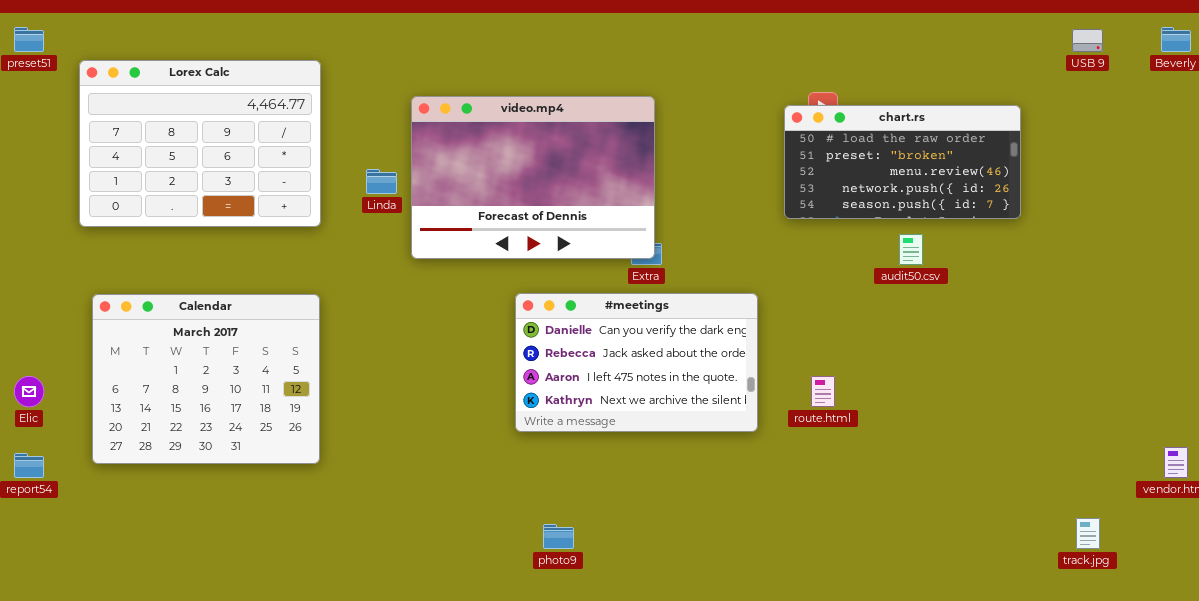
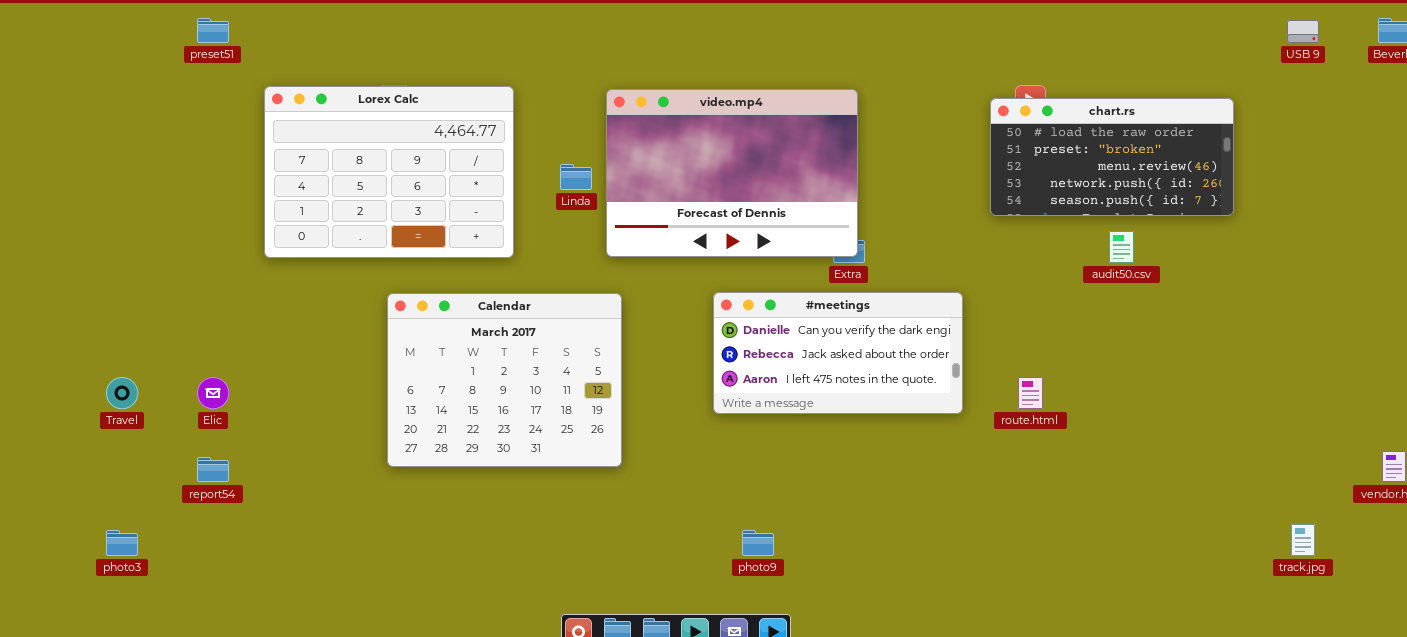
Lorex Calc: [79,60,321,227] -> [264,86,514,258], moved
#meetings: [515,293,758,432] -> [713,292,963,414], resized
Calendar: [92,294,320,464] -> [387,293,622,467], moved

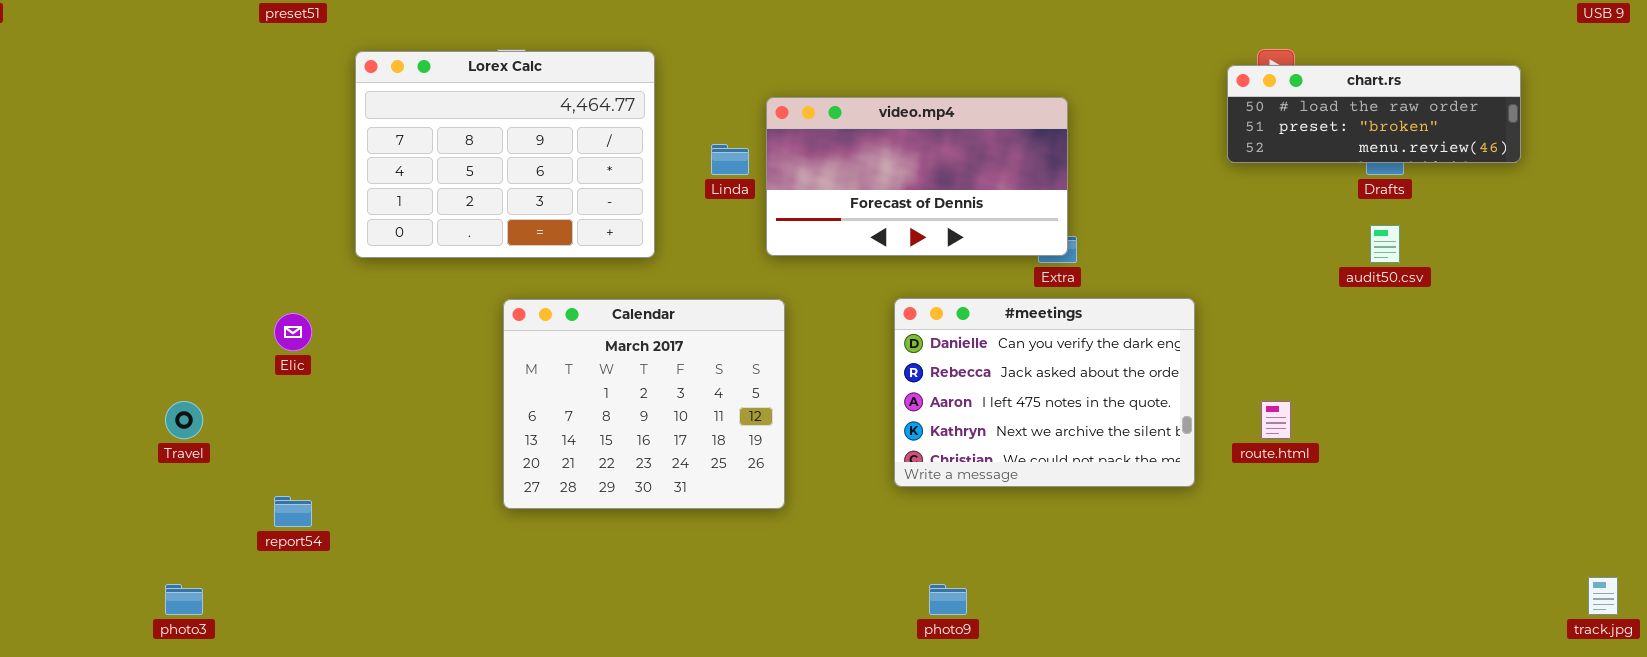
video.mp4: [606,89,858,257] -> [766,97,1068,256], resized
chart.rs: [990,98,1234,216] -> [1227,65,1521,163], resized
#meetings: [713,292,963,414] -> [894,298,1195,487], resized
Elic: [197,377,229,409] -> [274,313,312,351], moved

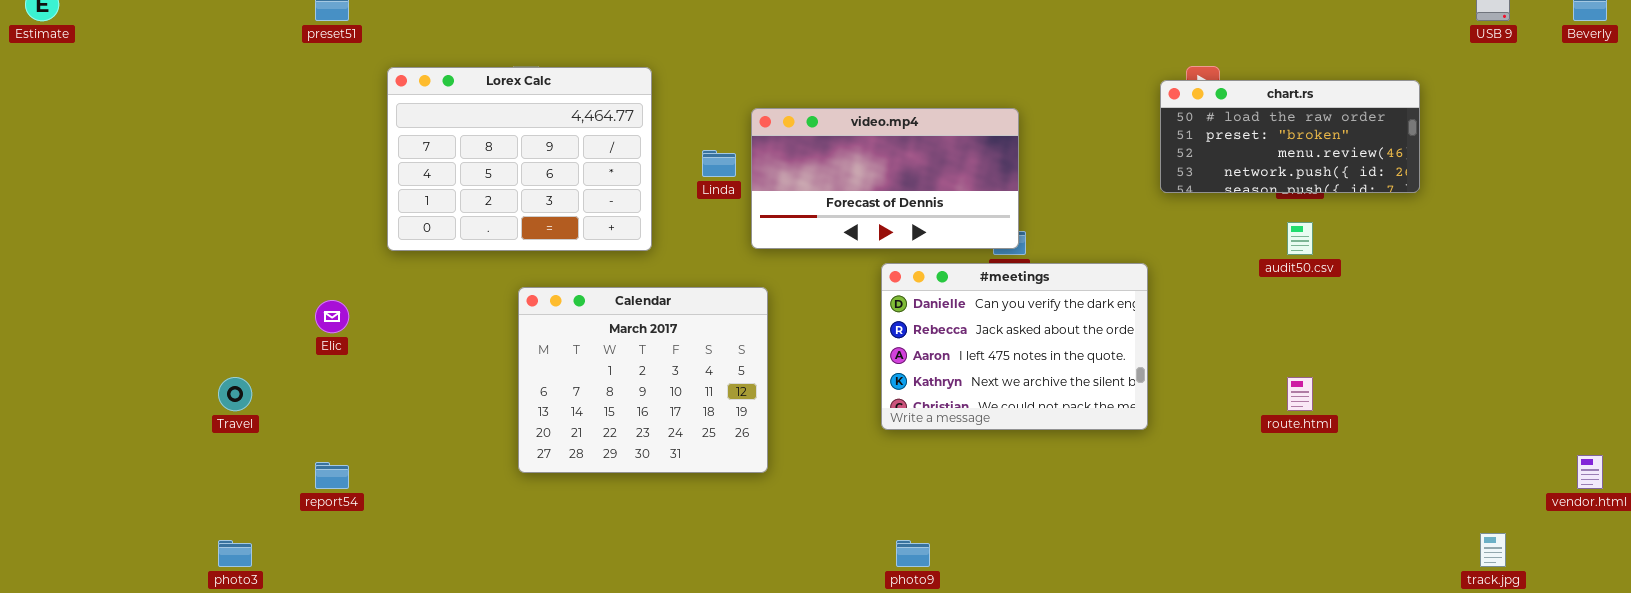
chart.rs: [1227,65,1521,163] -> [1160,80,1420,193], resized
#meetings: [894,298,1195,487] -> [881,263,1148,430], moved
route.html: [1261,401,1291,439] -> [1287,377,1313,411], moved

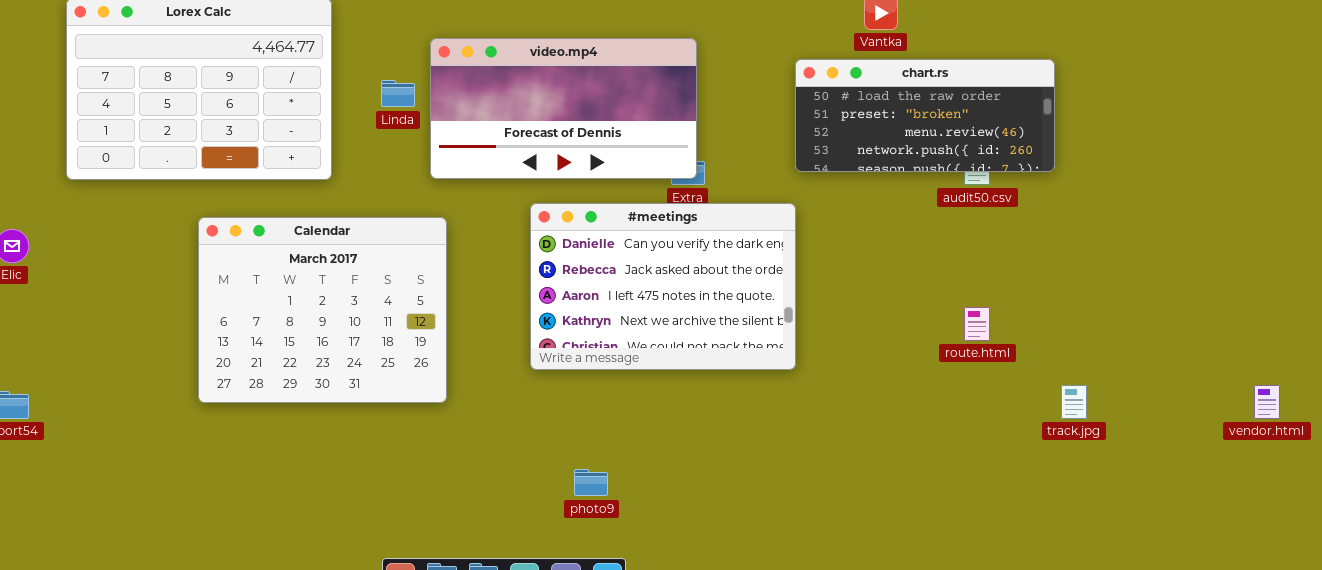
chart.rs: [1160,80,1420,193] -> [795,59,1055,172], moved
#meetings: [881,263,1148,430] -> [530,203,796,370], moved
track.jpg: [1480,533,1506,567] -> [1061,385,1087,419], moved

